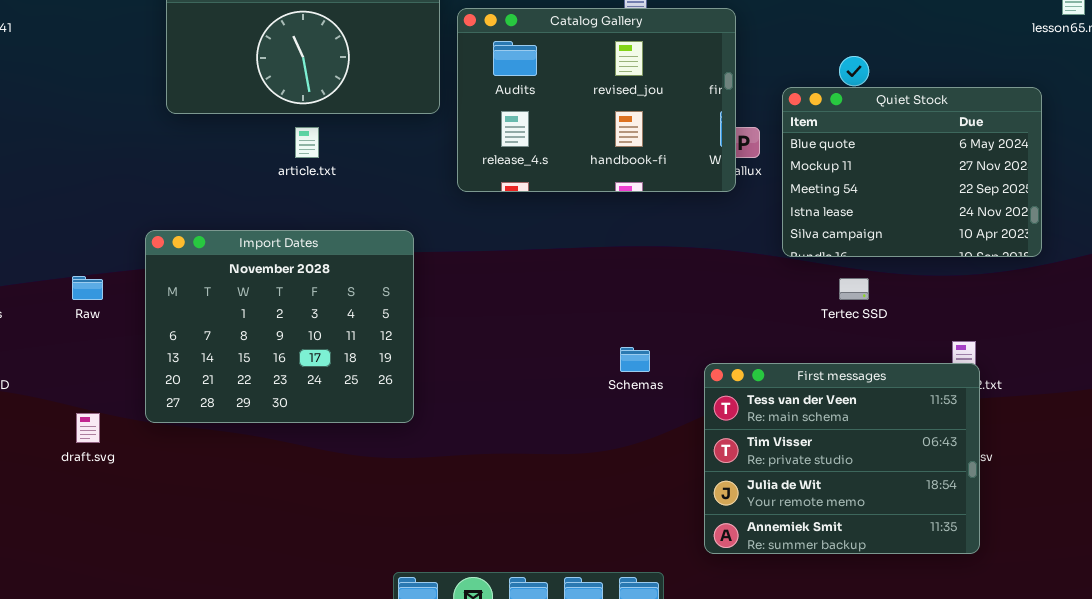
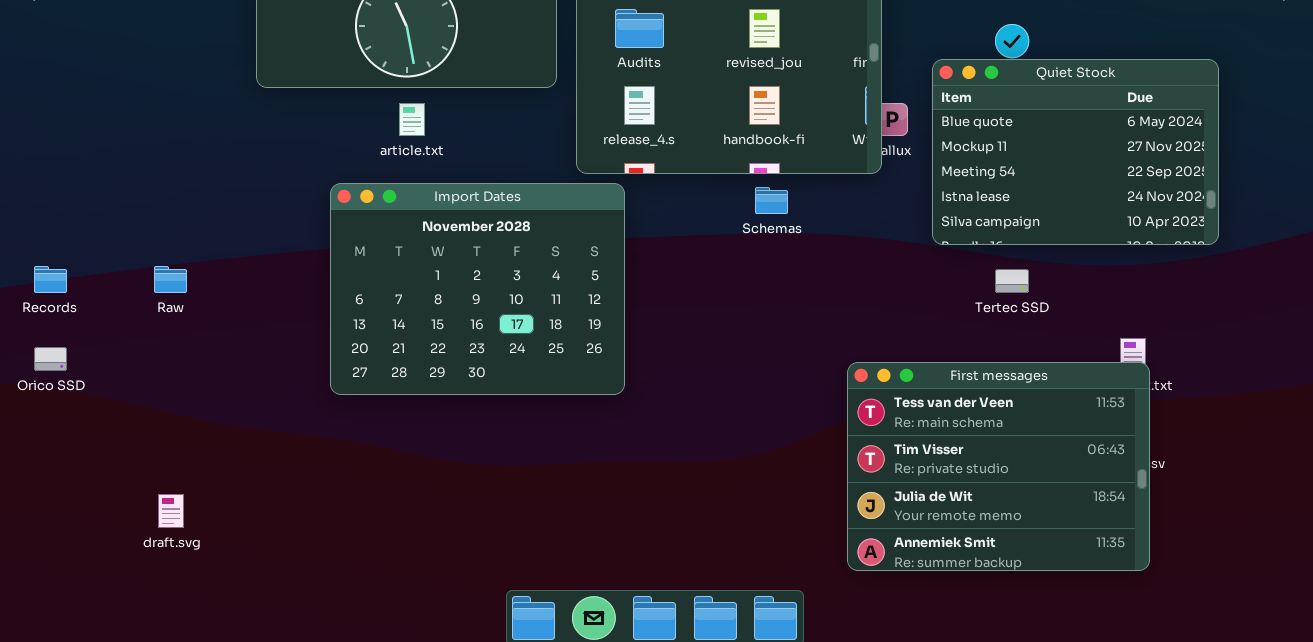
Import Dates: [145,230,414,423] -> [330,183,625,395], moved
Schemas: [620,347,650,372] -> [755,187,788,214], moved
draft.svg: [76,413,100,443] -> [158,494,184,528], moved

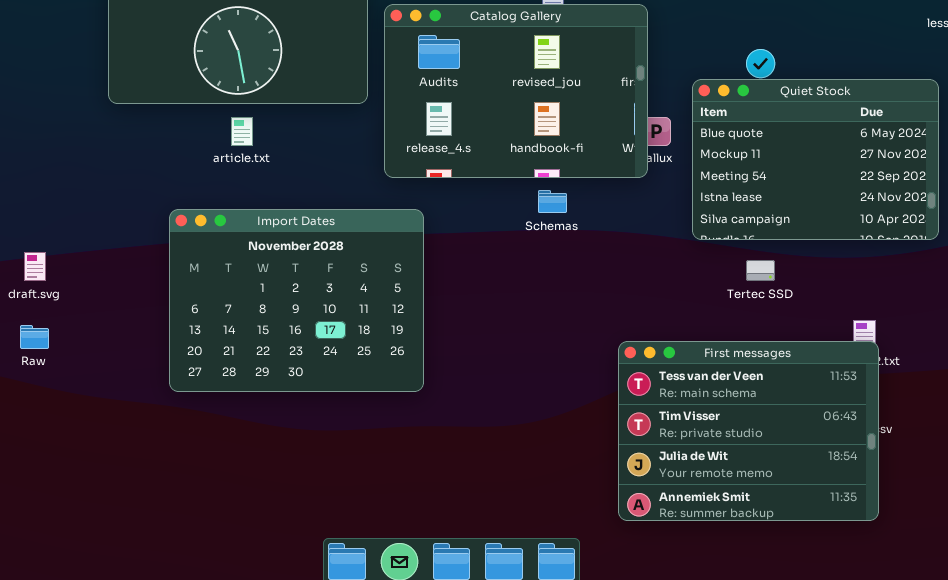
Import Dates: [330,183,625,395] -> [169,209,424,392], moved
Raw: [154,266,187,293] -> [20,325,49,349], moved
draft.svg: [158,494,184,528] -> [24,252,46,281], moved

